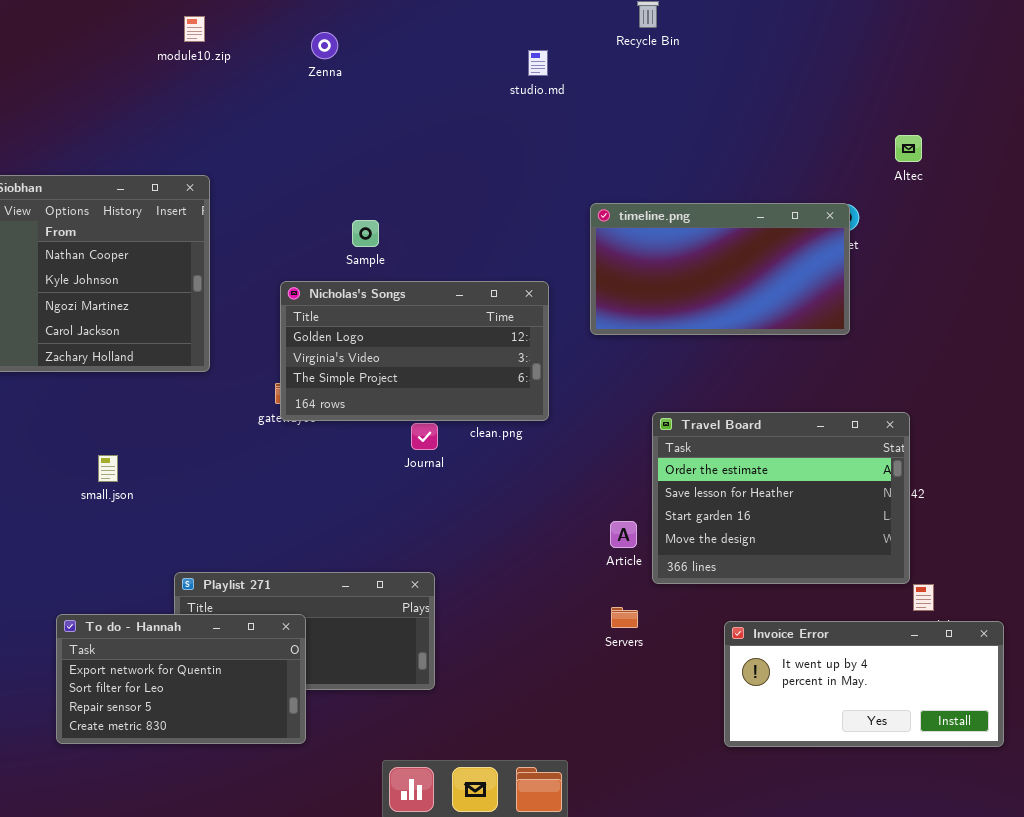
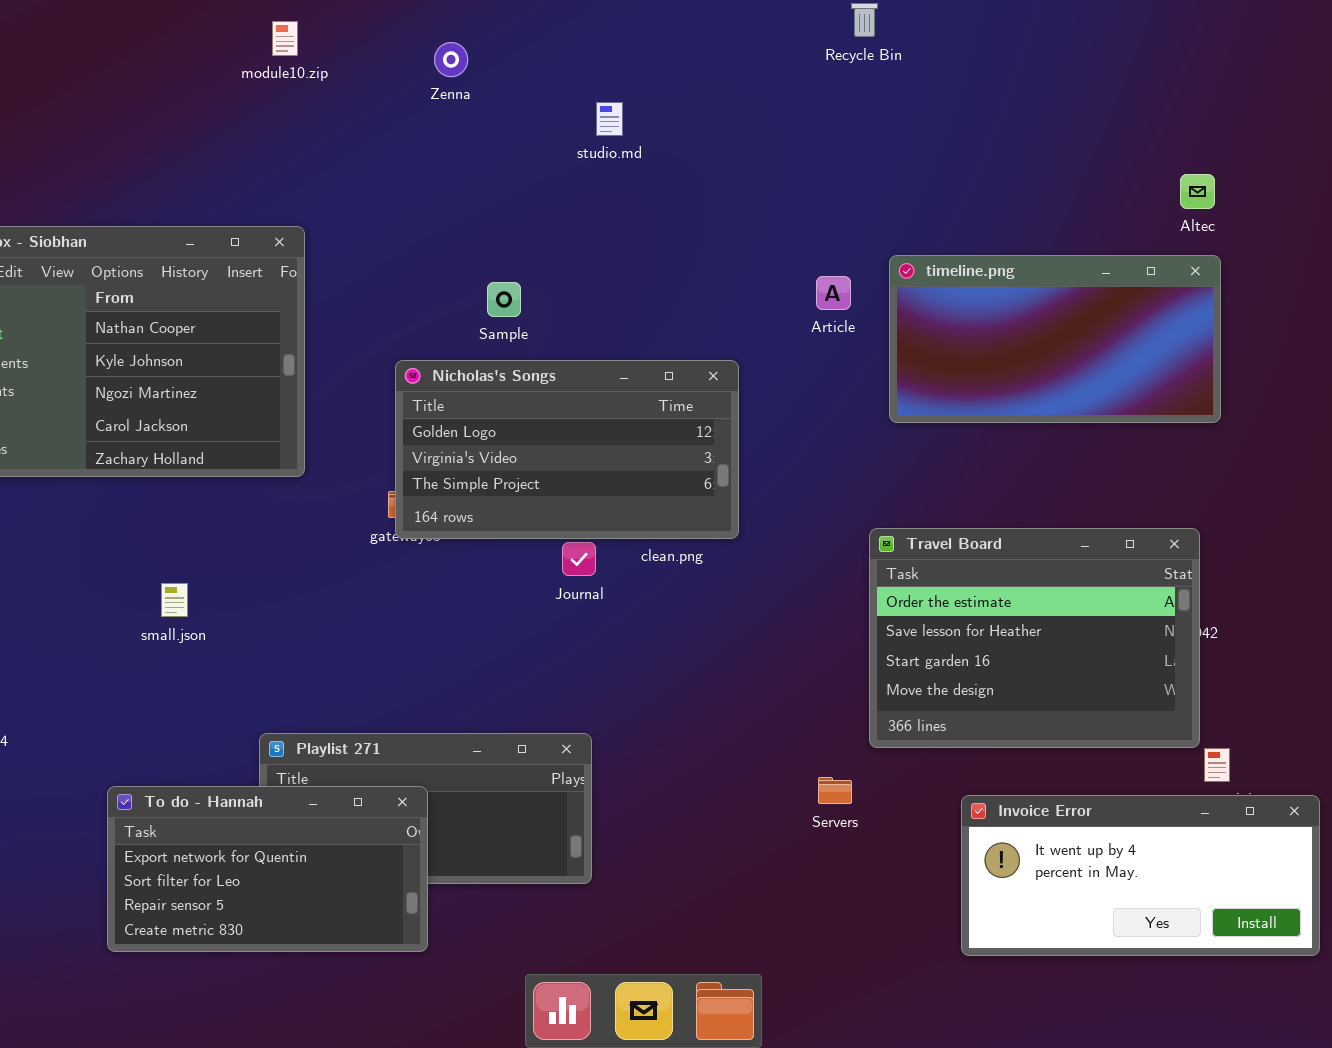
studio.md: [528,50,548,76] -> [596,102,623,136], moved
timeline.png: [590,203,850,335] -> [889,255,1221,423], moved
Article: [610,521,637,548] -> [816,276,851,310], moved

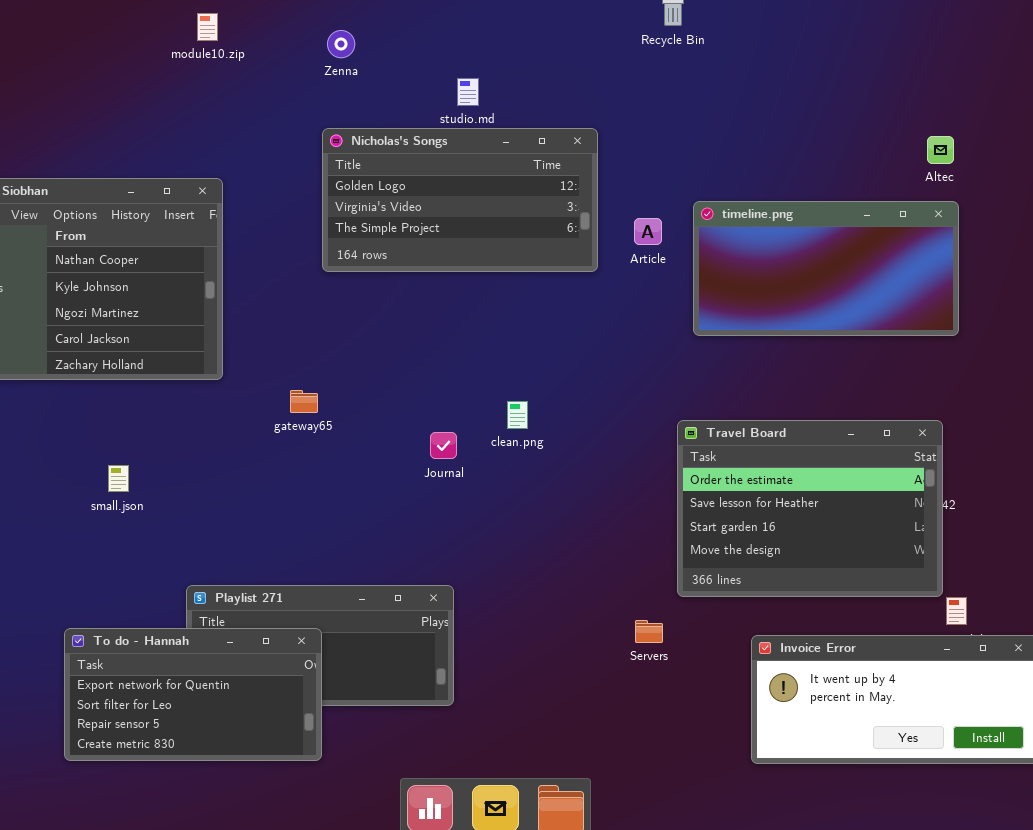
Nicholas's Songs: [395,360,739,539] -> [322,128,598,272], moved

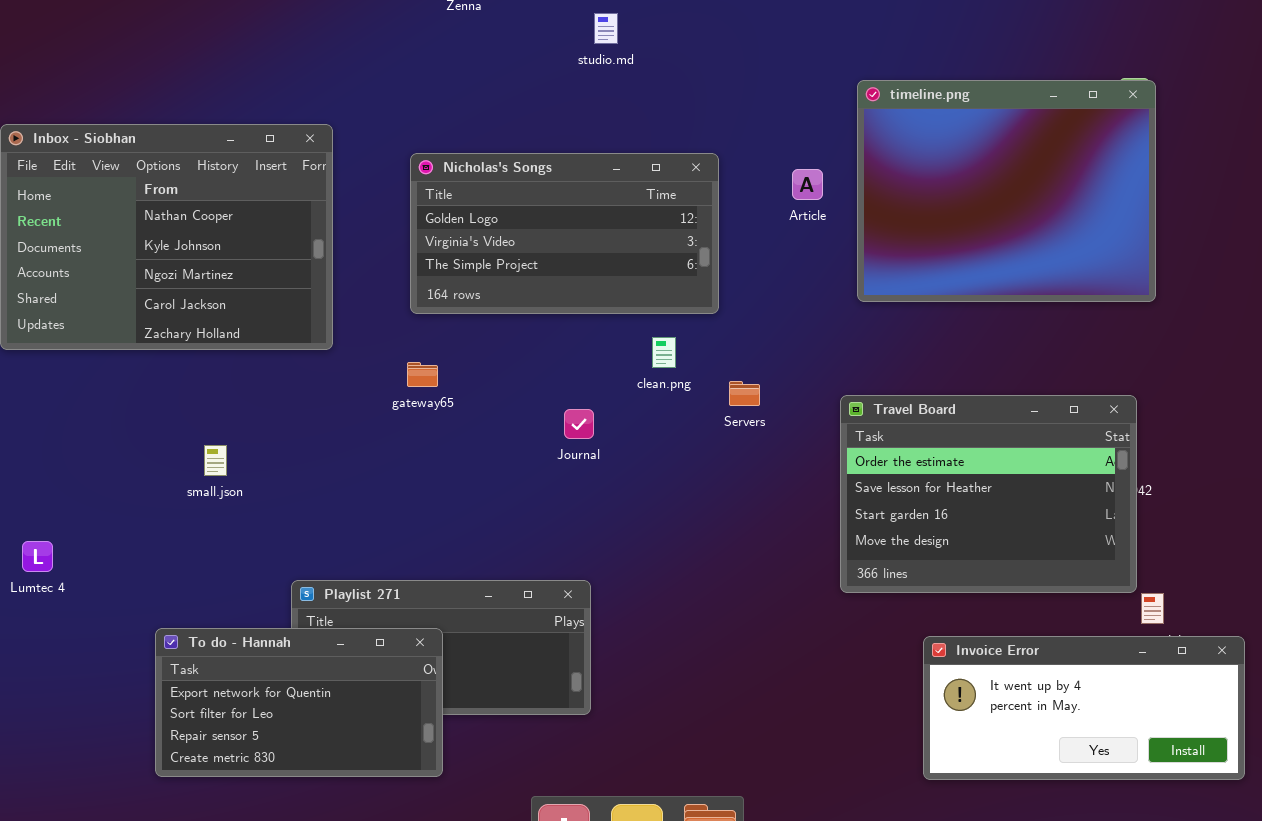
Nicholas's Songs: [322,128,598,272] -> [410,153,719,314], moved
timeline.png: [693,201,959,336] -> [857,80,1156,302], resized
clean.png: [507,401,528,429] -> [652,337,676,368], moved
Servers: [635,620,663,643] -> [729,381,760,406], moved

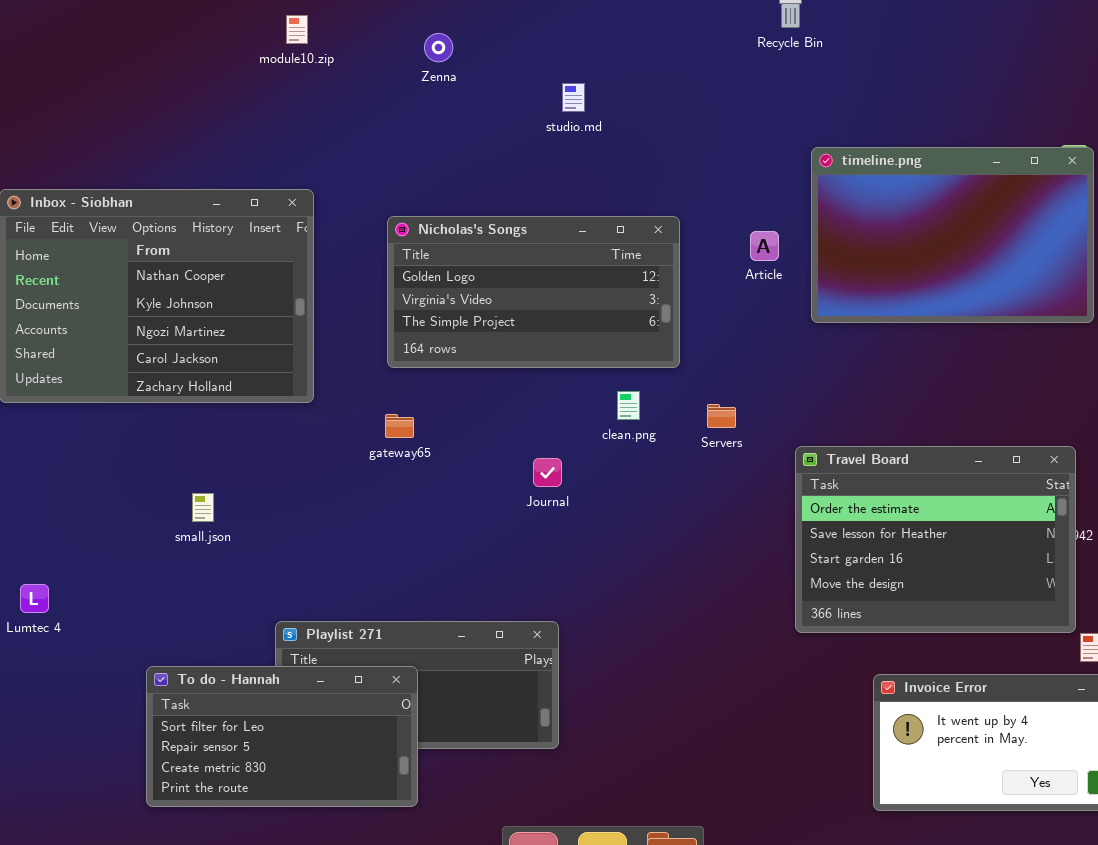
timeline.png: [857,80,1156,302] -> [811,147,1094,323], resized
Servers: [729,381,760,406] -> [707,404,736,428], moved
To do - Hannah: [155,628,443,777] -> [146,666,418,807], scrolled down 1 row

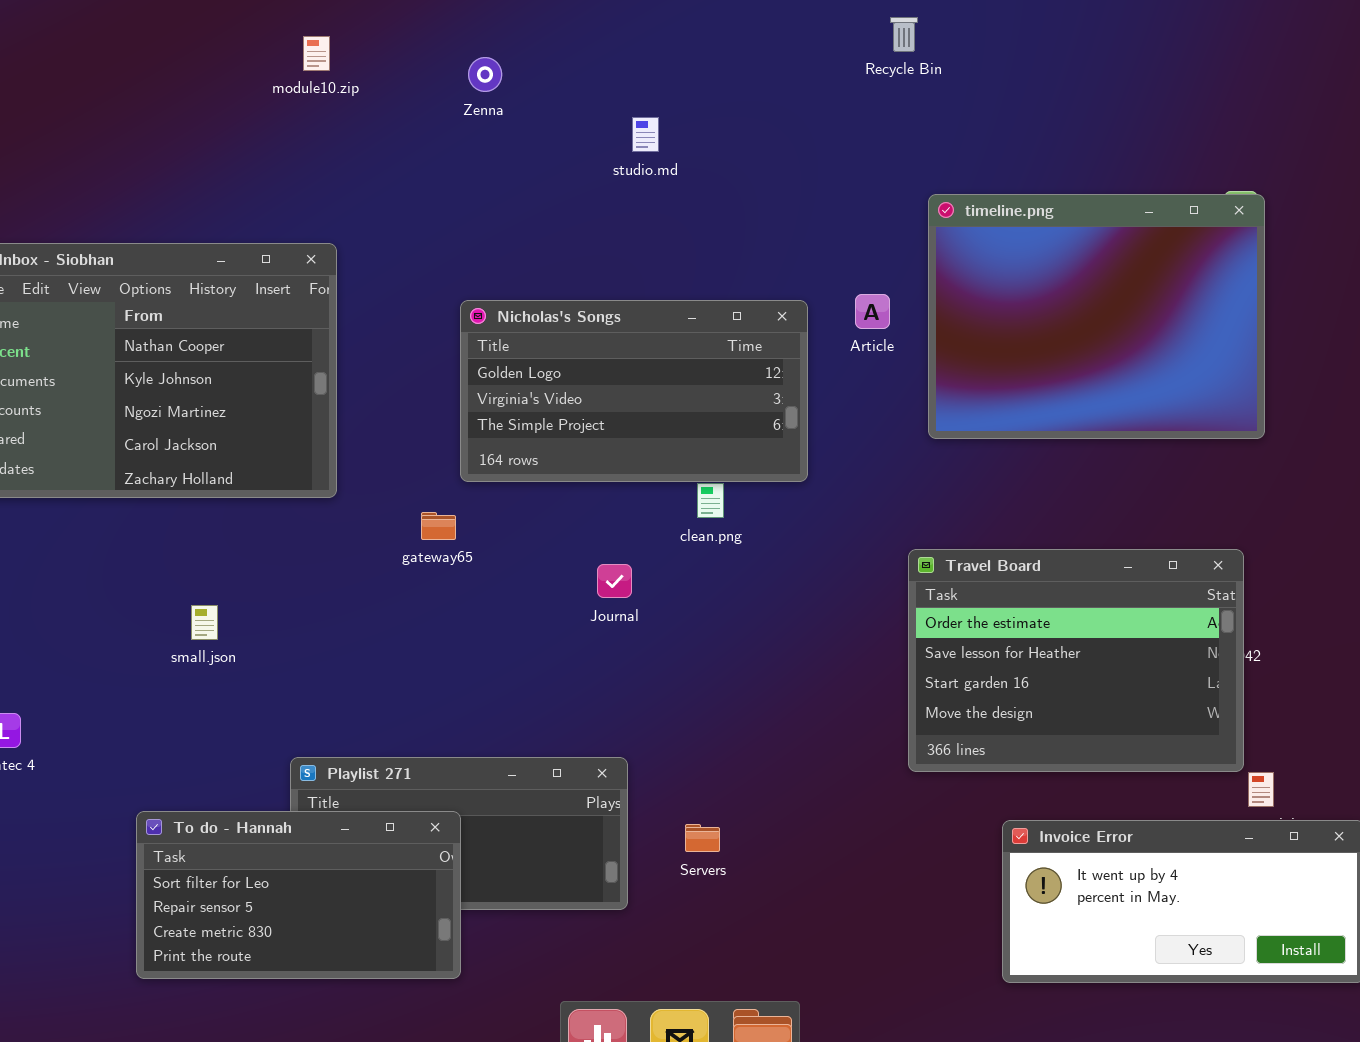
timeline.png: [811,147,1094,323] -> [928,194,1265,439], resized
Nicholas's Songs: [387,216,680,368] -> [460,300,808,482], moved
Servers: [707,404,736,428] -> [685,824,720,852], moved

